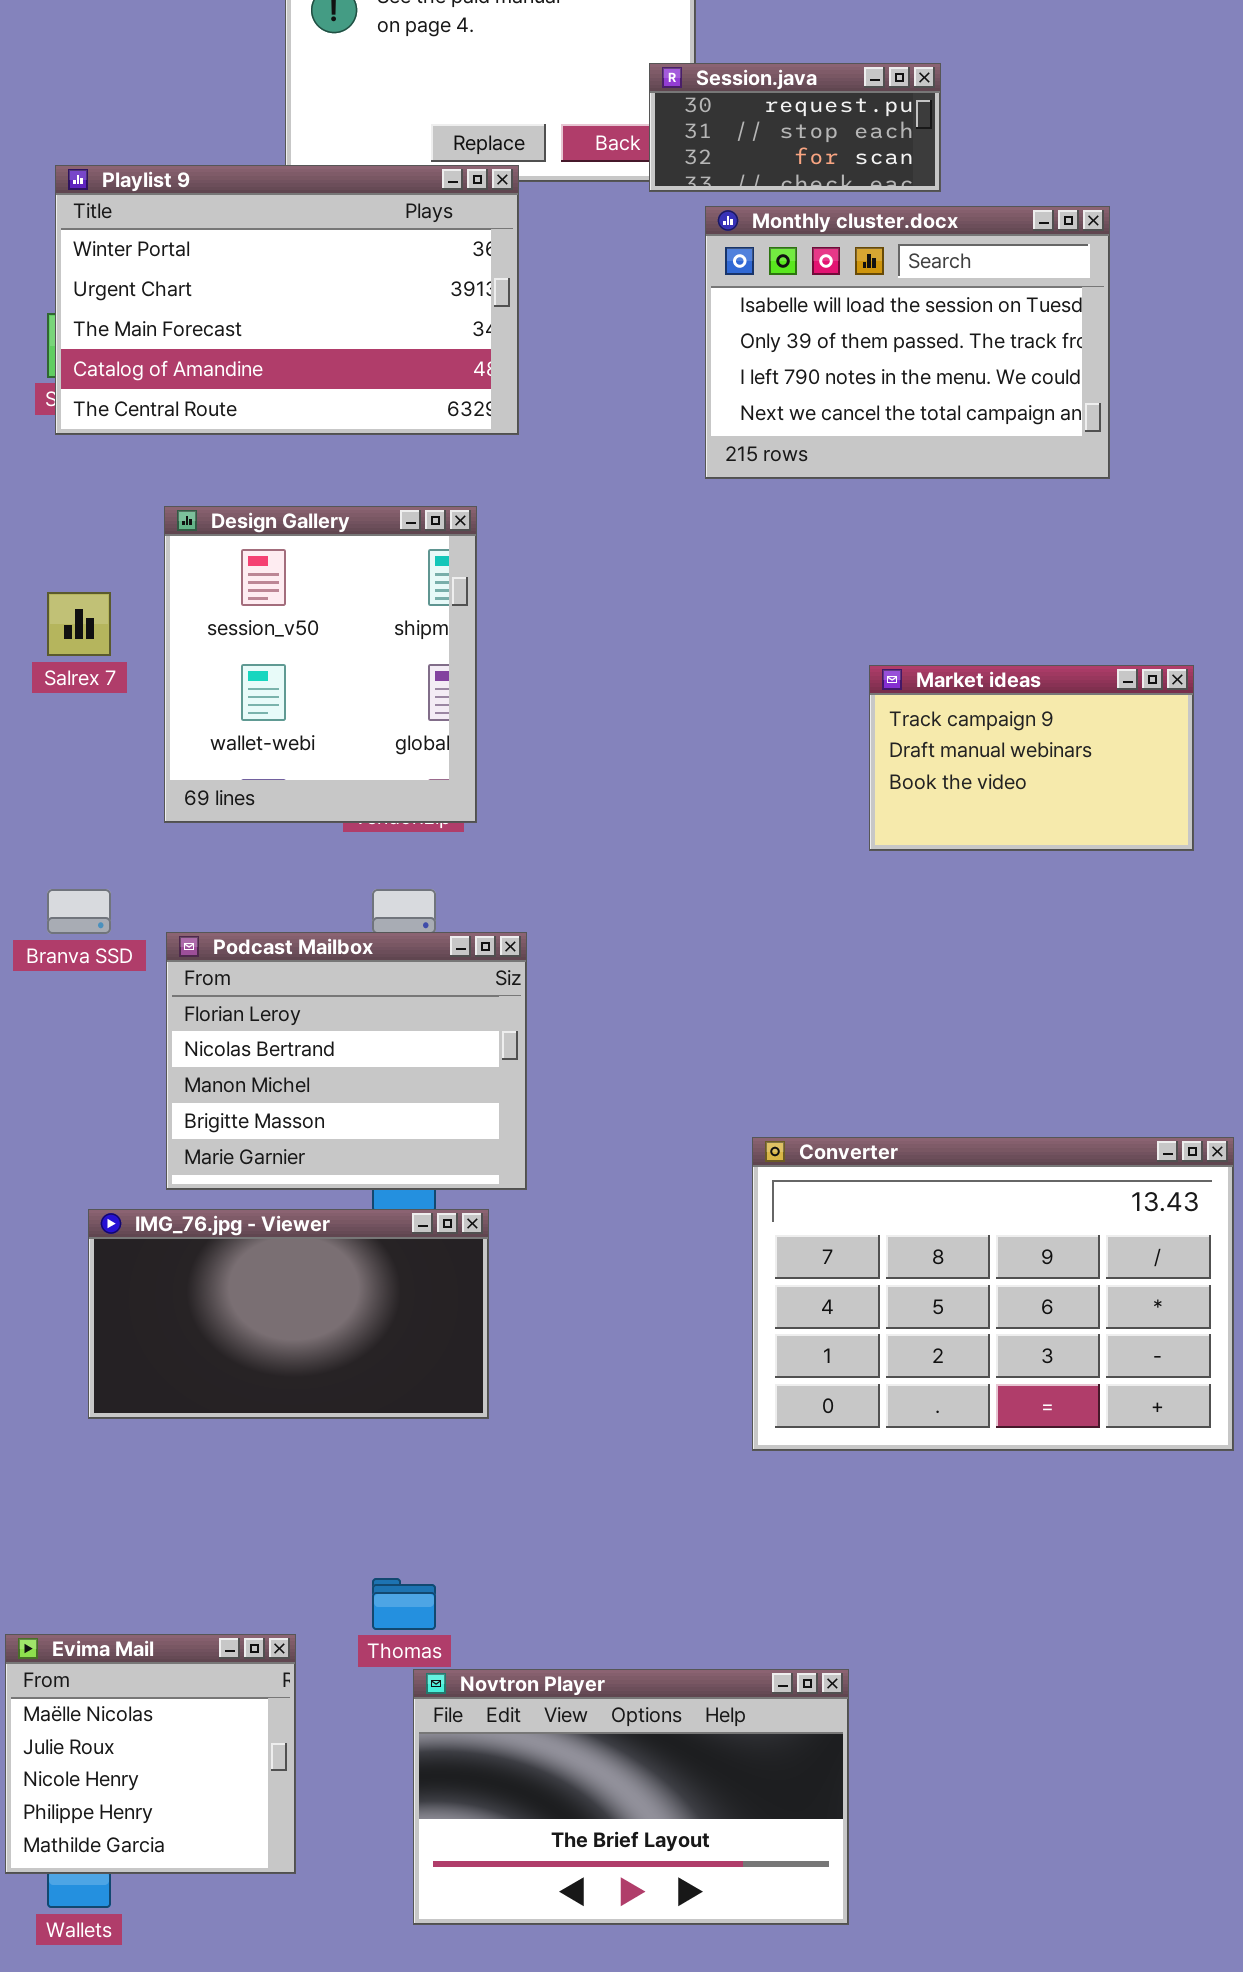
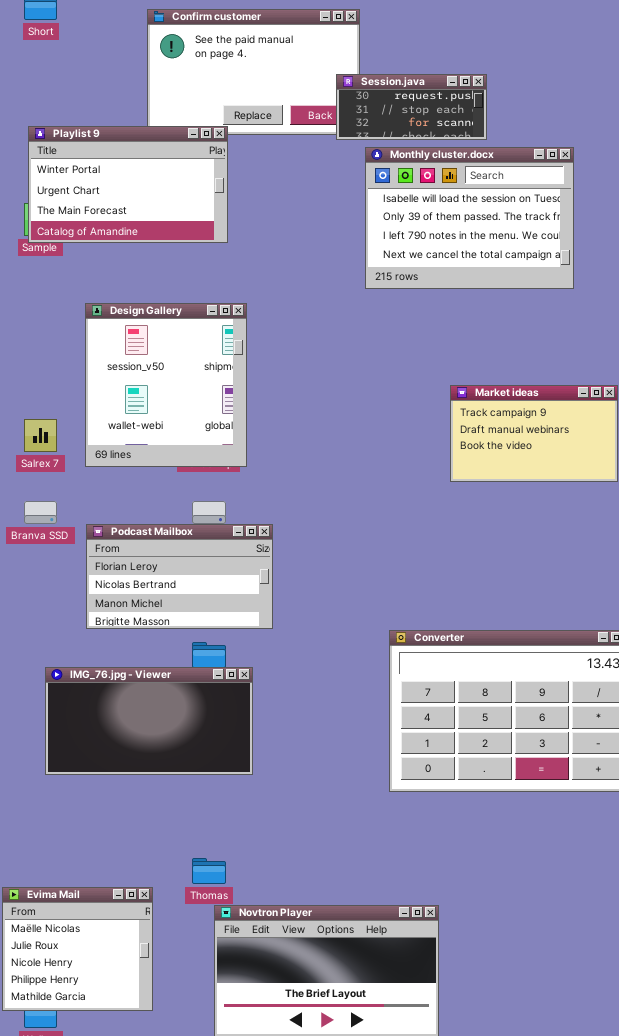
Playlist 9: [55,165,519,435] -> [28,126,228,243], resized
Salrex 7: [47,592,111,656] -> [24,419,57,452], moved
Podcast Mailbox: [166,932,527,1190] -> [86,524,273,629], resized

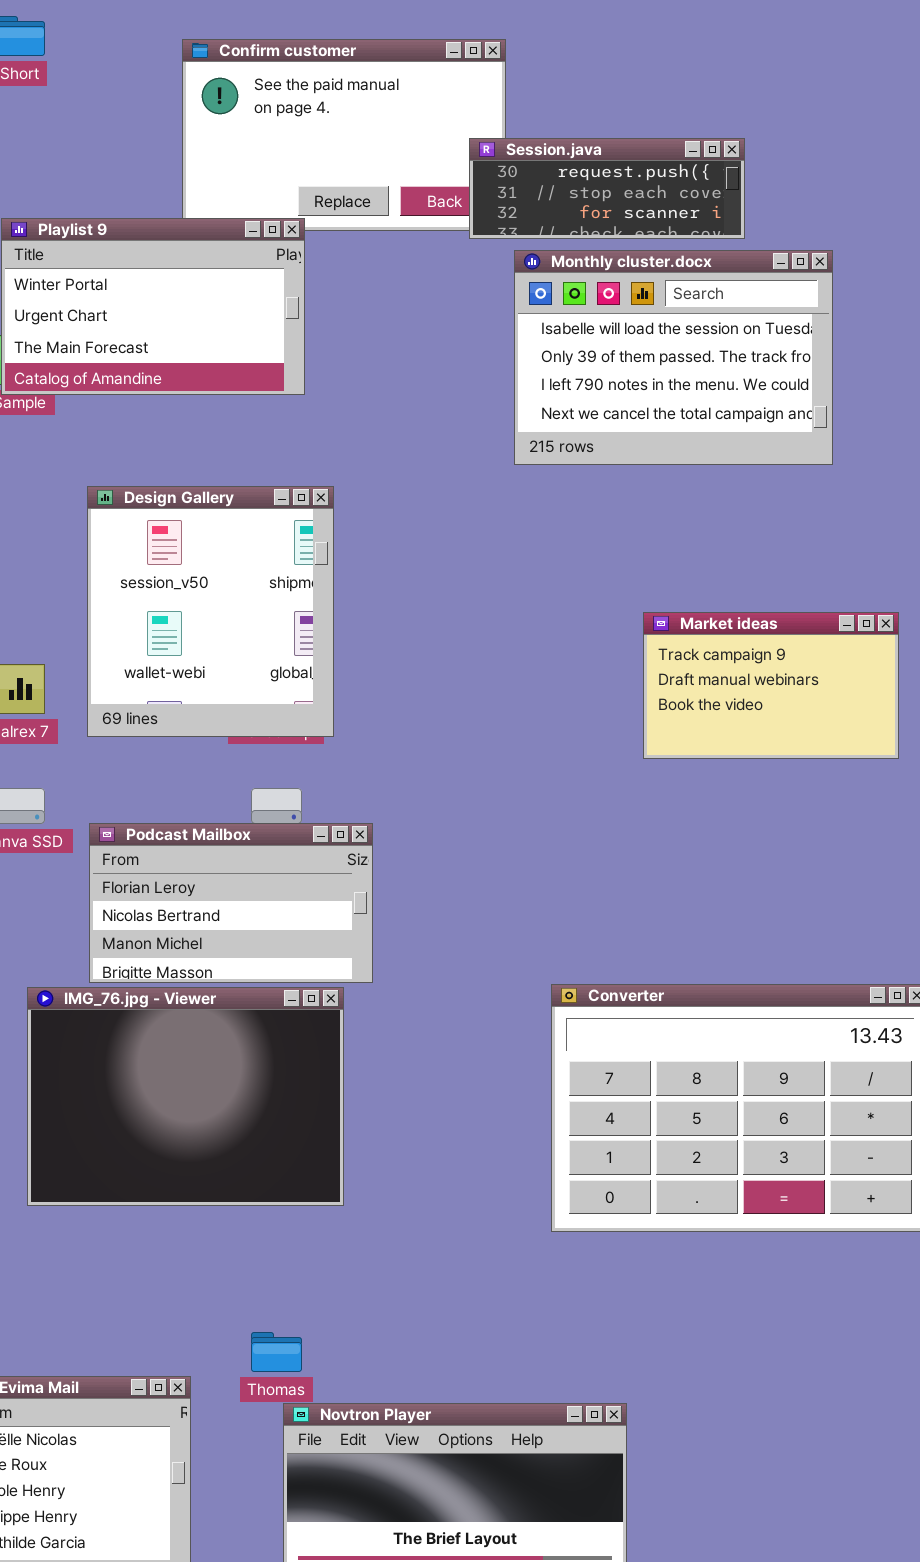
Session.java: [336,74,487,140] -> [469,138,745,239], resized
IMG_76.jpg - Viewer: [45,667,253,775] -> [27,987,344,1206], resized

